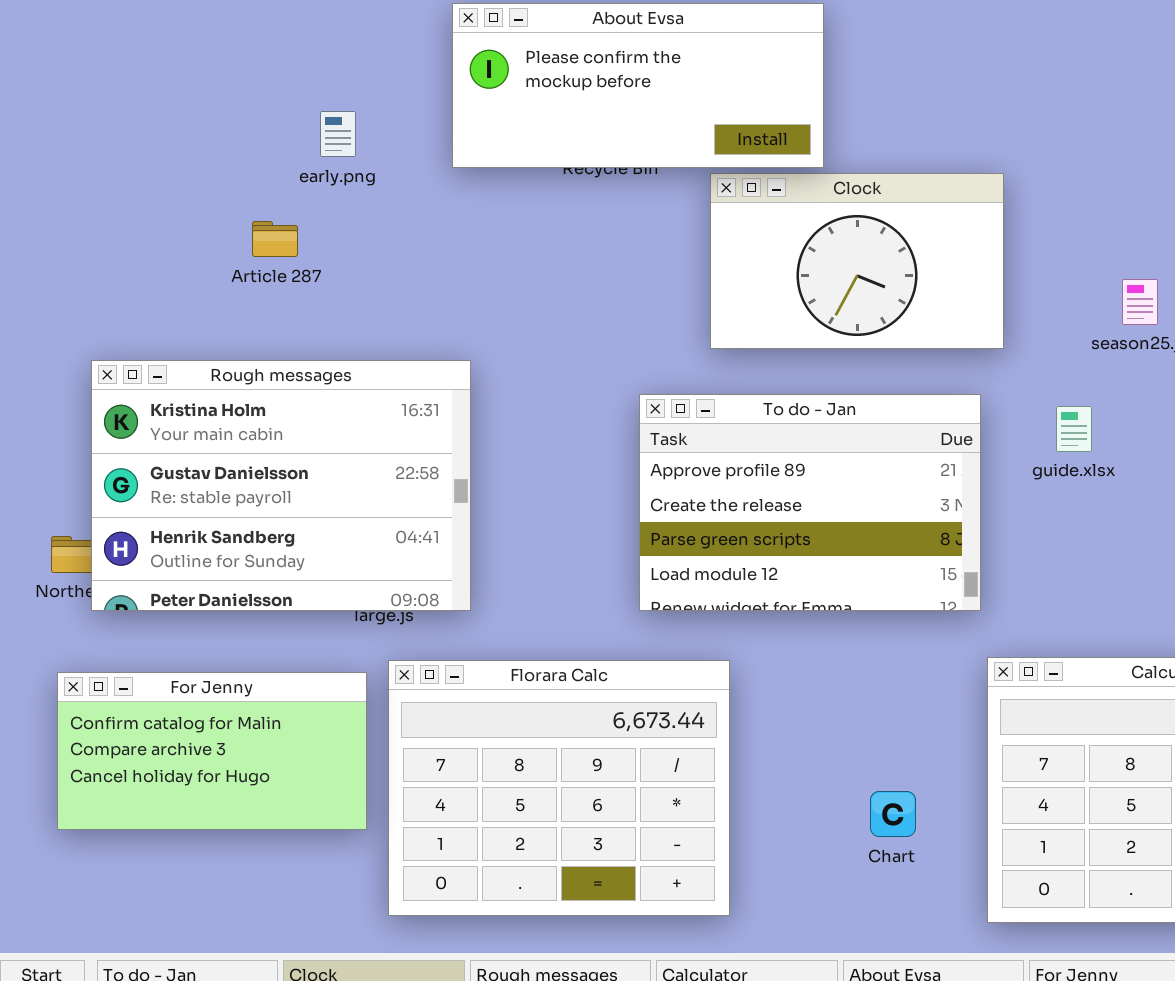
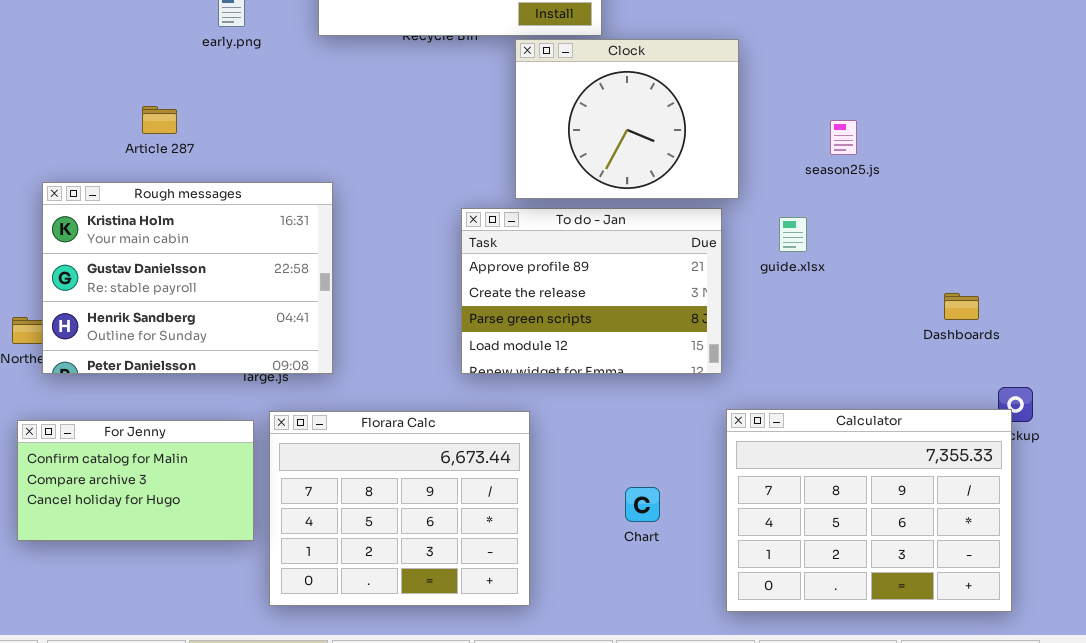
Clock: [710,173,1004,349] -> [515,39,739,199], resized
Article 287: [252,221,298,257] -> [142,106,177,134], moved
Chart: [870,791,916,837] -> [625,487,660,522], moved

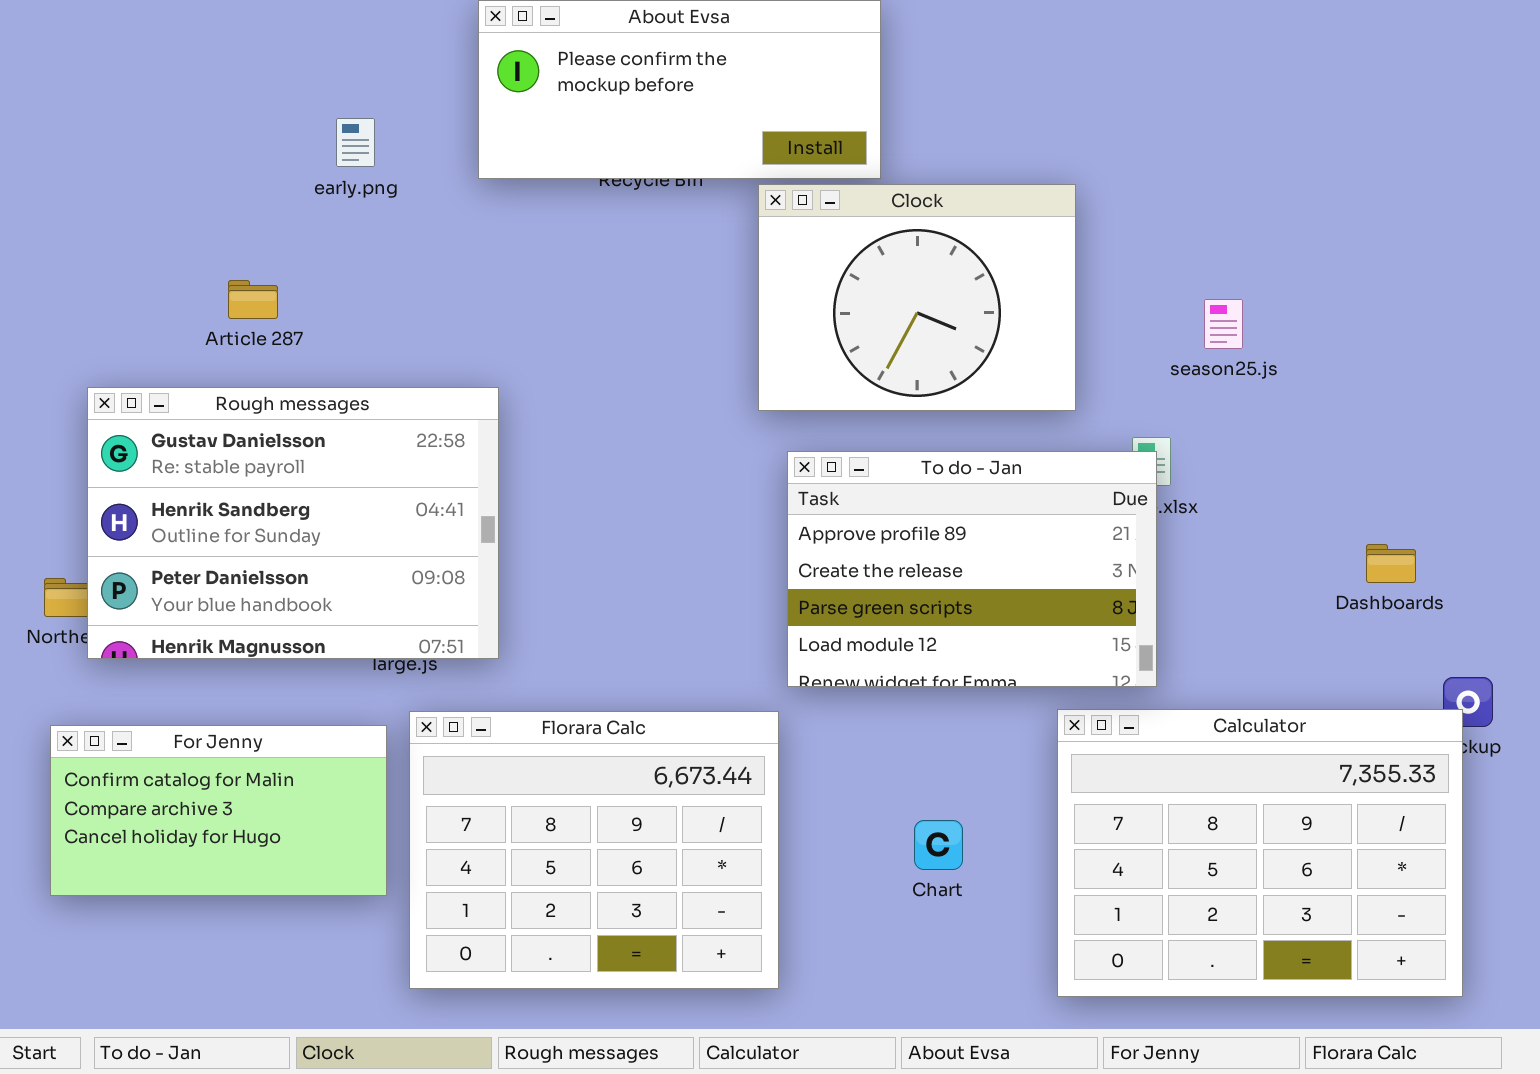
Rough messages: [42,182,333,374] -> [87,387,499,659], scrolled down 1 row
To do - Jan: [461,208,722,374] -> [787,451,1157,687], moved

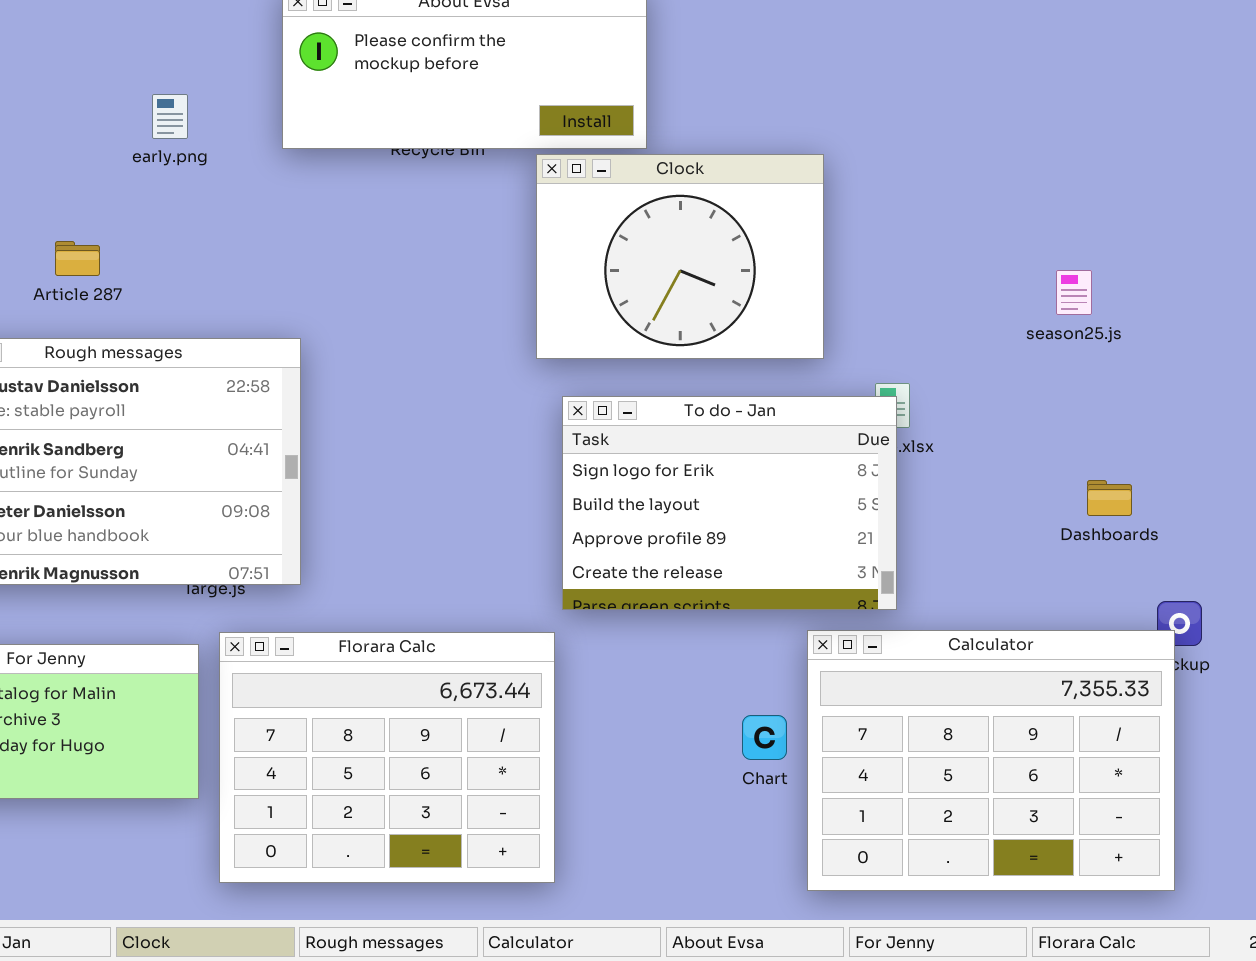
season25.js: [1204,299,1243,349] -> [1056,270,1092,315], moved
To do - Jan: [787,451,1157,687] -> [562,396,897,610], scrolled up 2 rows
Chart: [914,820,963,870] -> [742,715,787,760], moved

